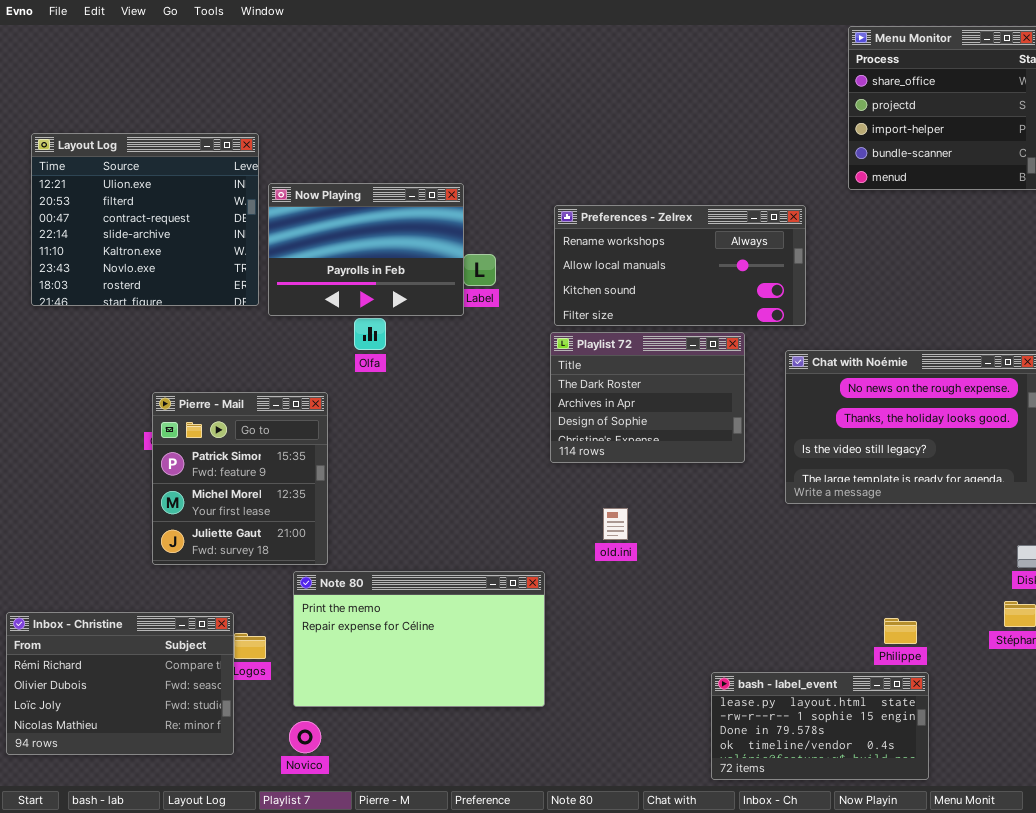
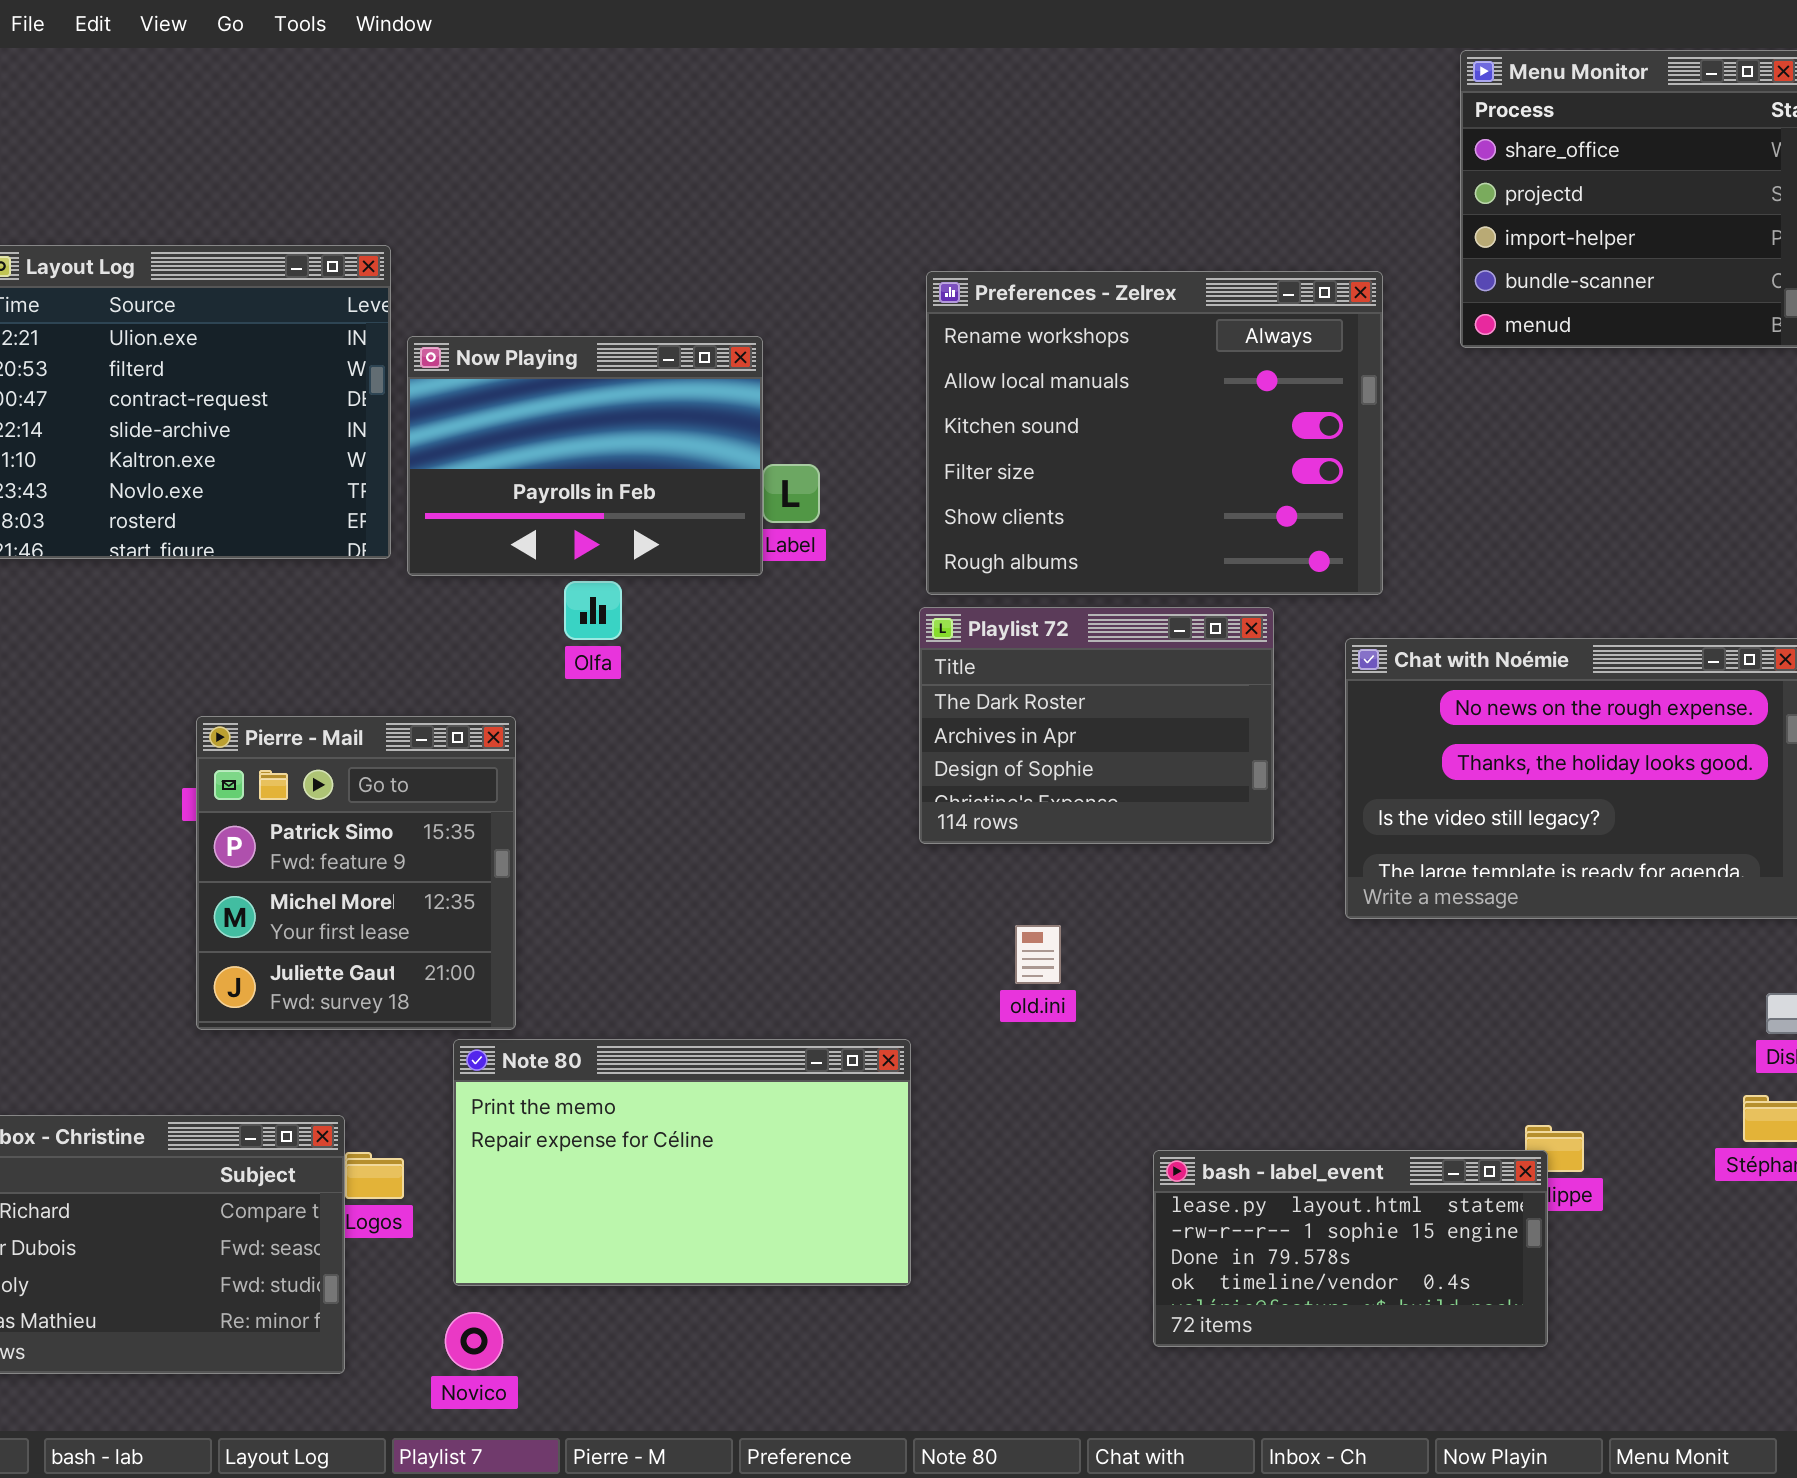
Preferences - Zelrex: [554,205,806,326] -> [926,271,1383,595], resized
bash - label_event: [711,672,929,780] -> [1153,1150,1548,1347], moved

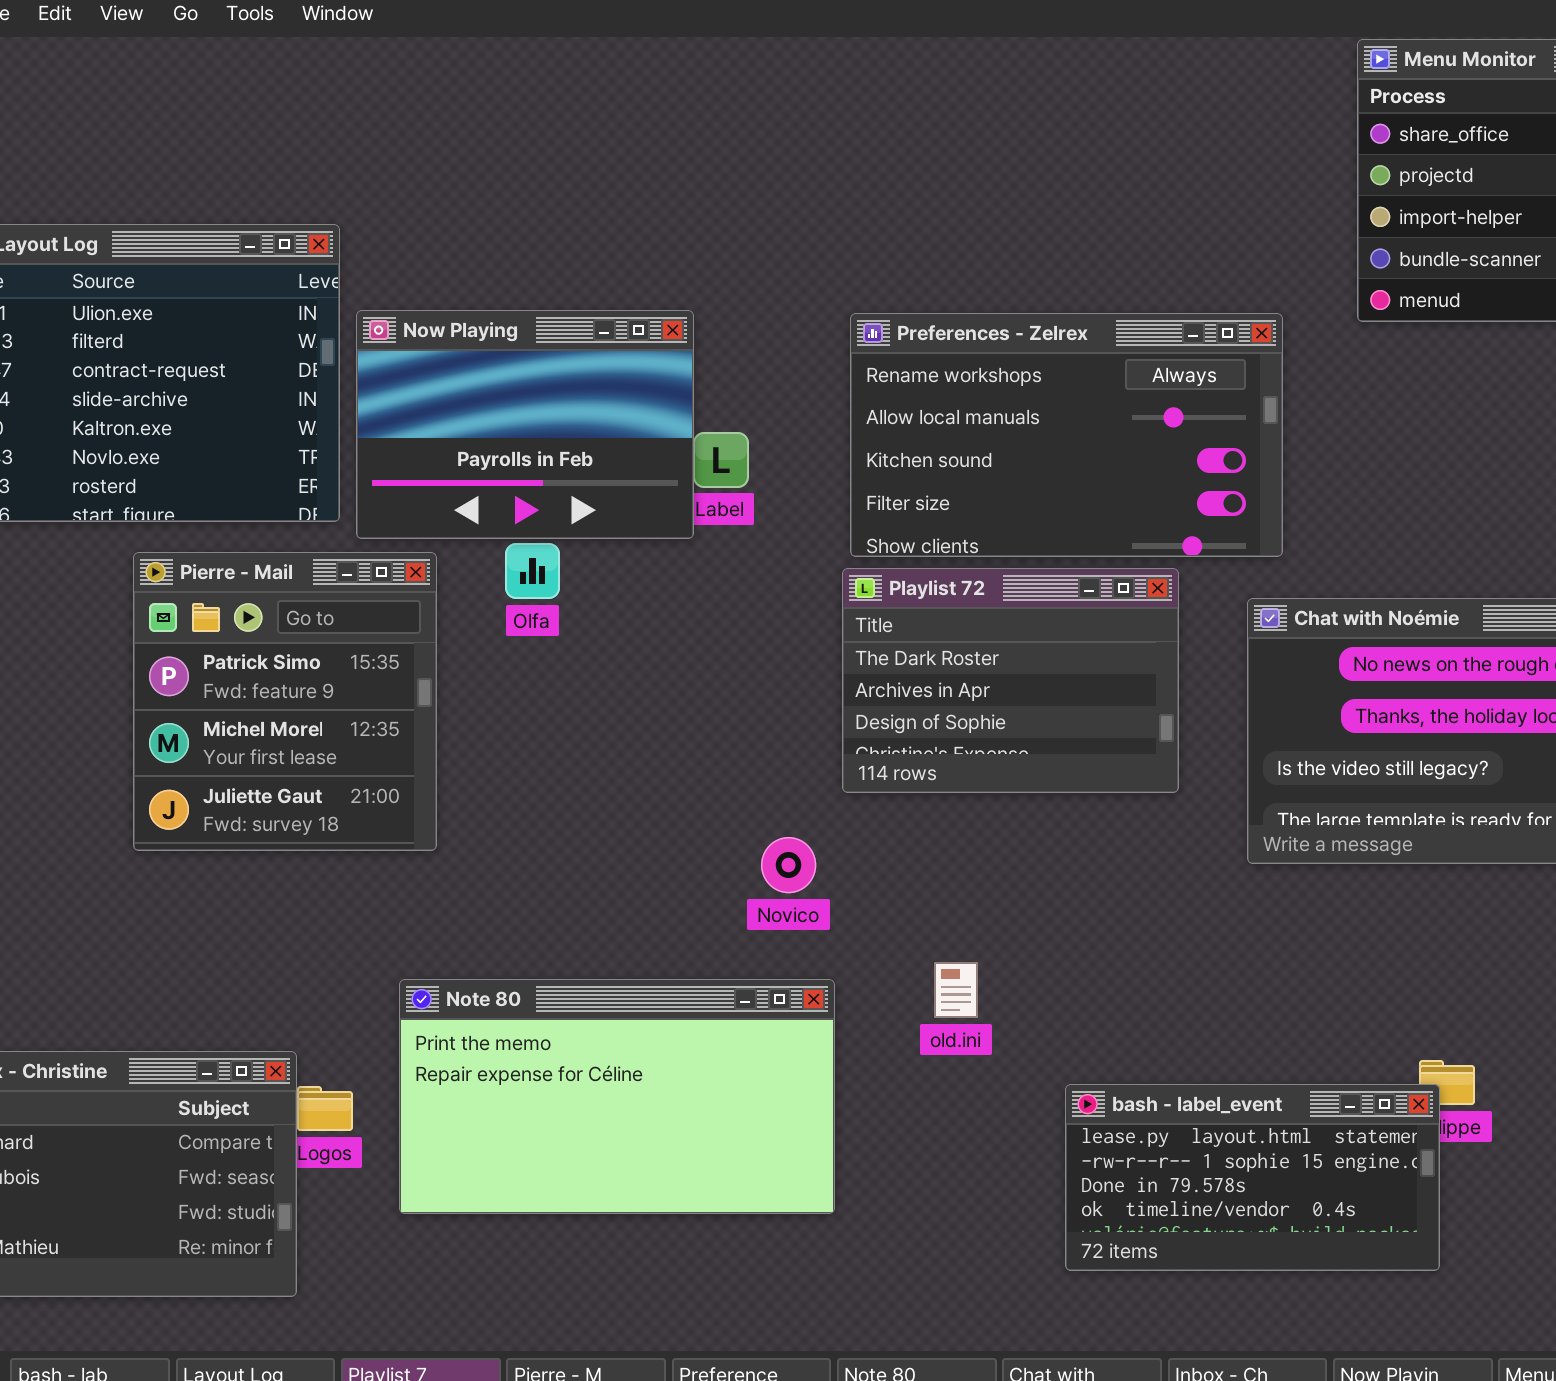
Preferences - Zelrex: [926,271,1383,595] -> [850,313,1283,557], resized
Pierre - Mail: [196,716,516,1030] -> [133,552,437,851], moved
old.ini: [1015,925,1061,984] -> [934,962,978,1018], moved
Novico: [445,1312,503,1370] -> [761,837,816,893], moved

